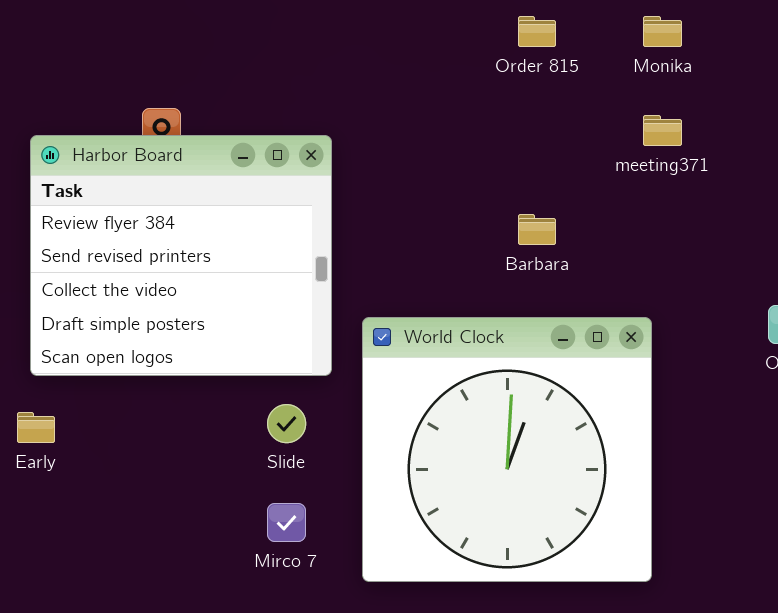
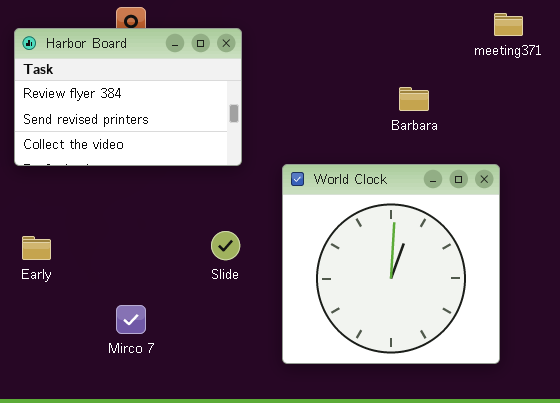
Harbor Board: [30,135,332,376] -> [14,28,242,166], moved, resized
Mirco 7: [267,503,306,542] -> [116,305,146,334], moved

